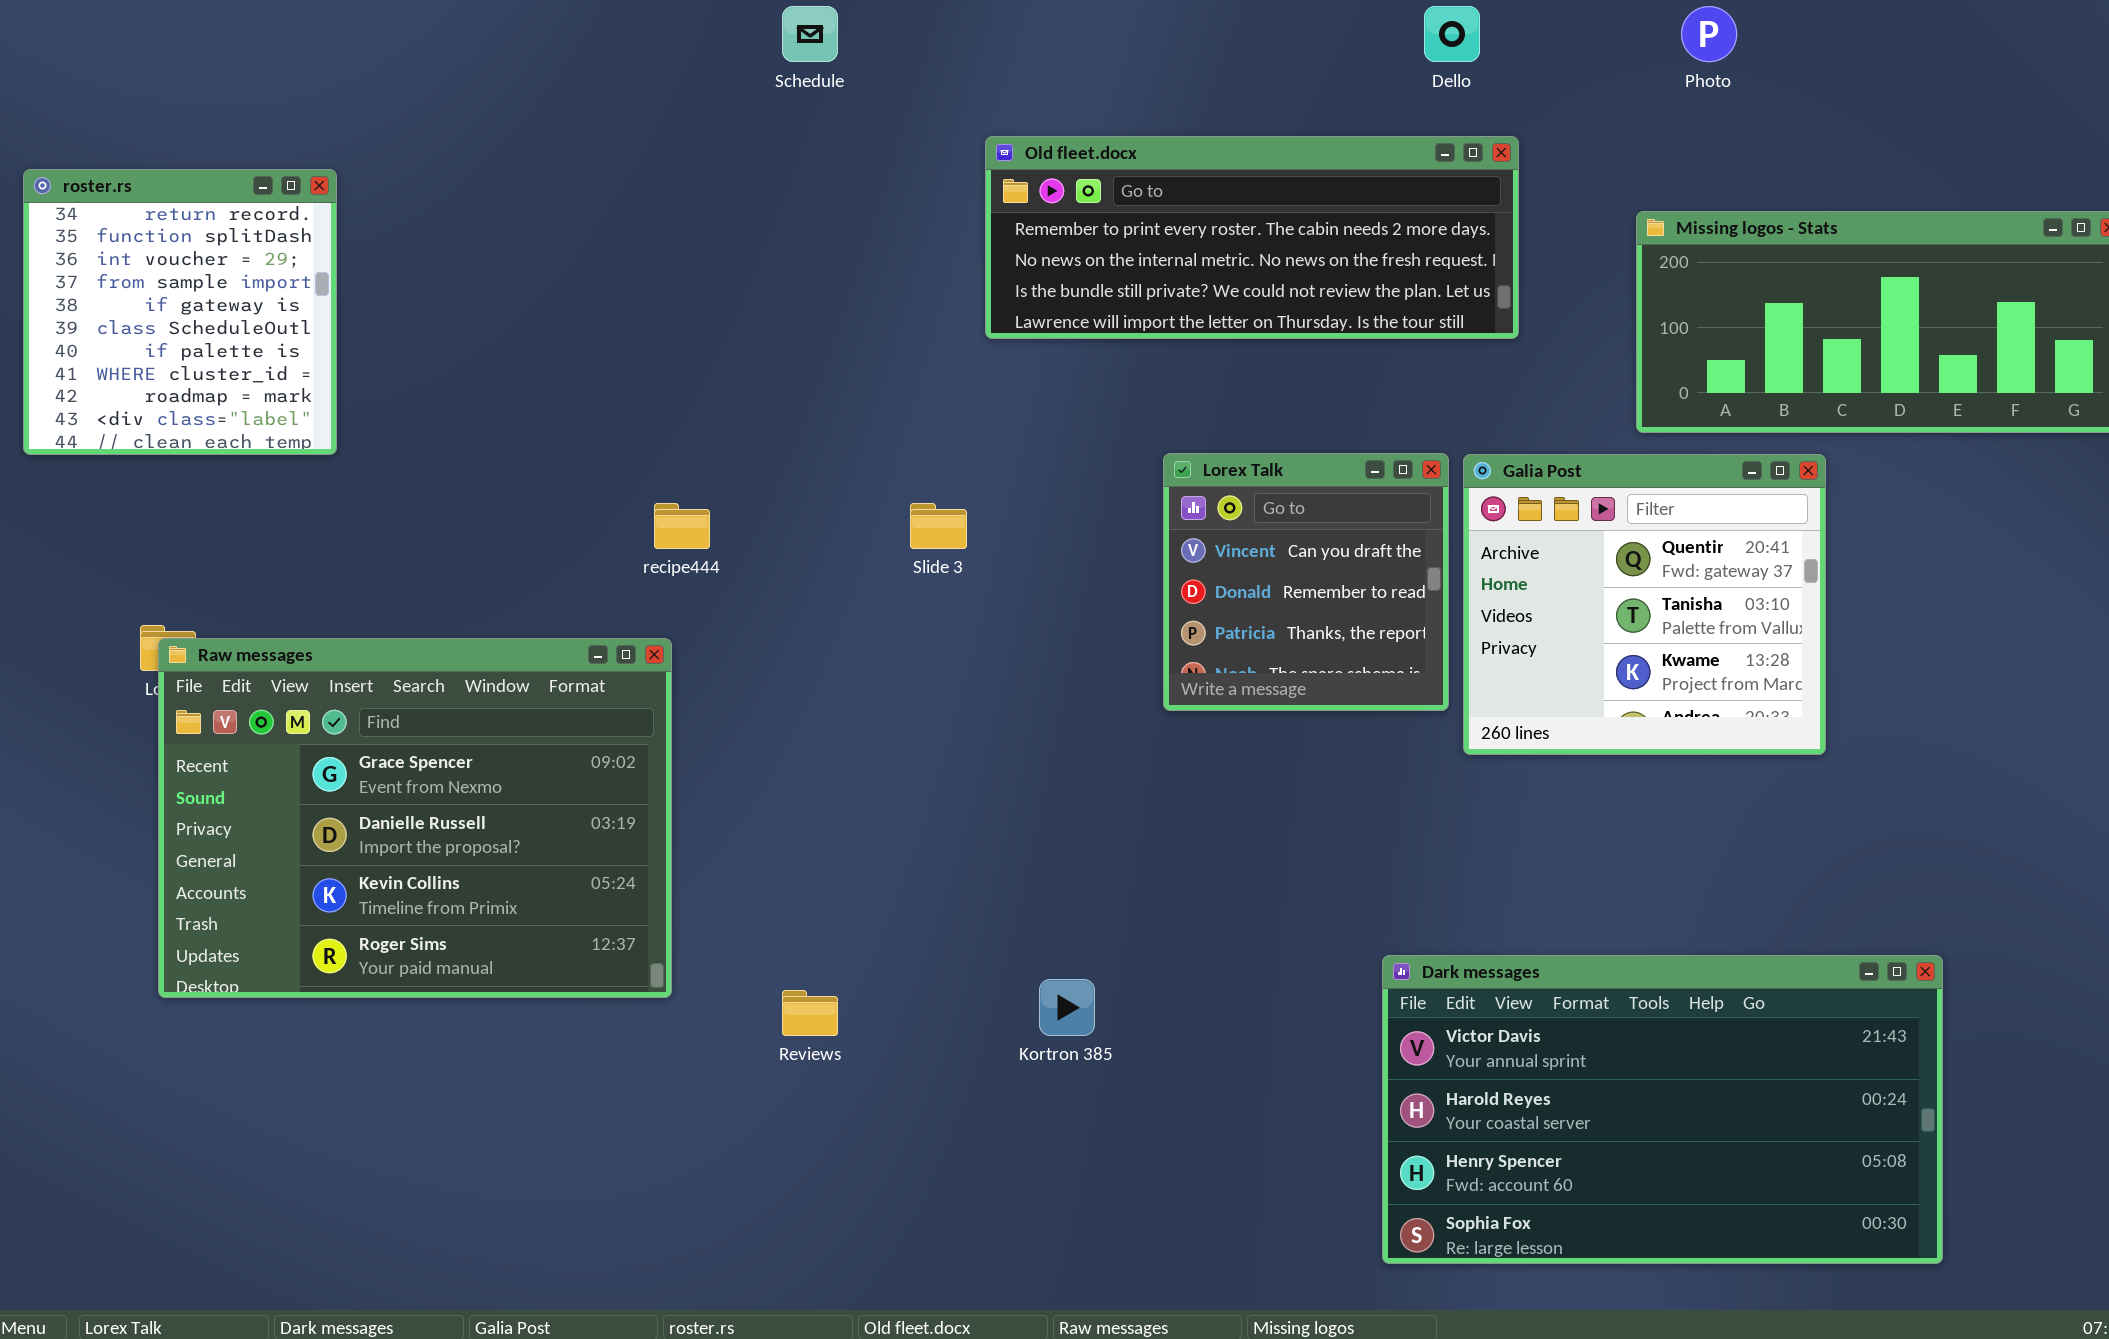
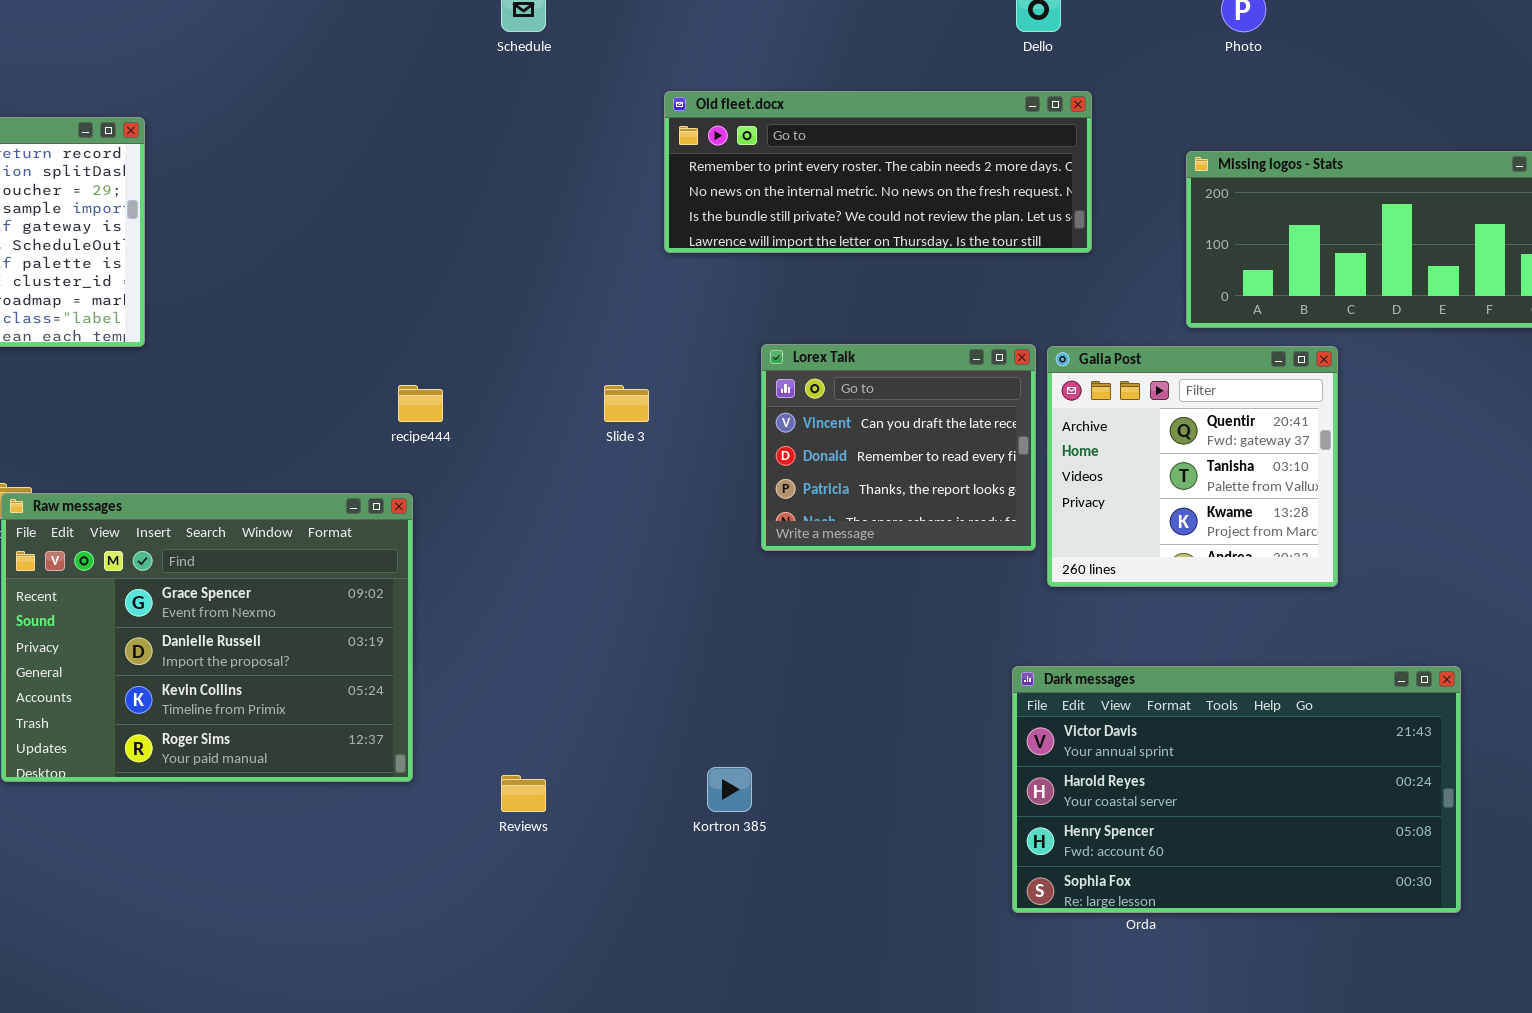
Lorex Talk: [1163,453,1449,711] -> [761,344,1036,551], resized
Dark messages: [1382,955,1943,1264] -> [1012,666,1461,913], moved

